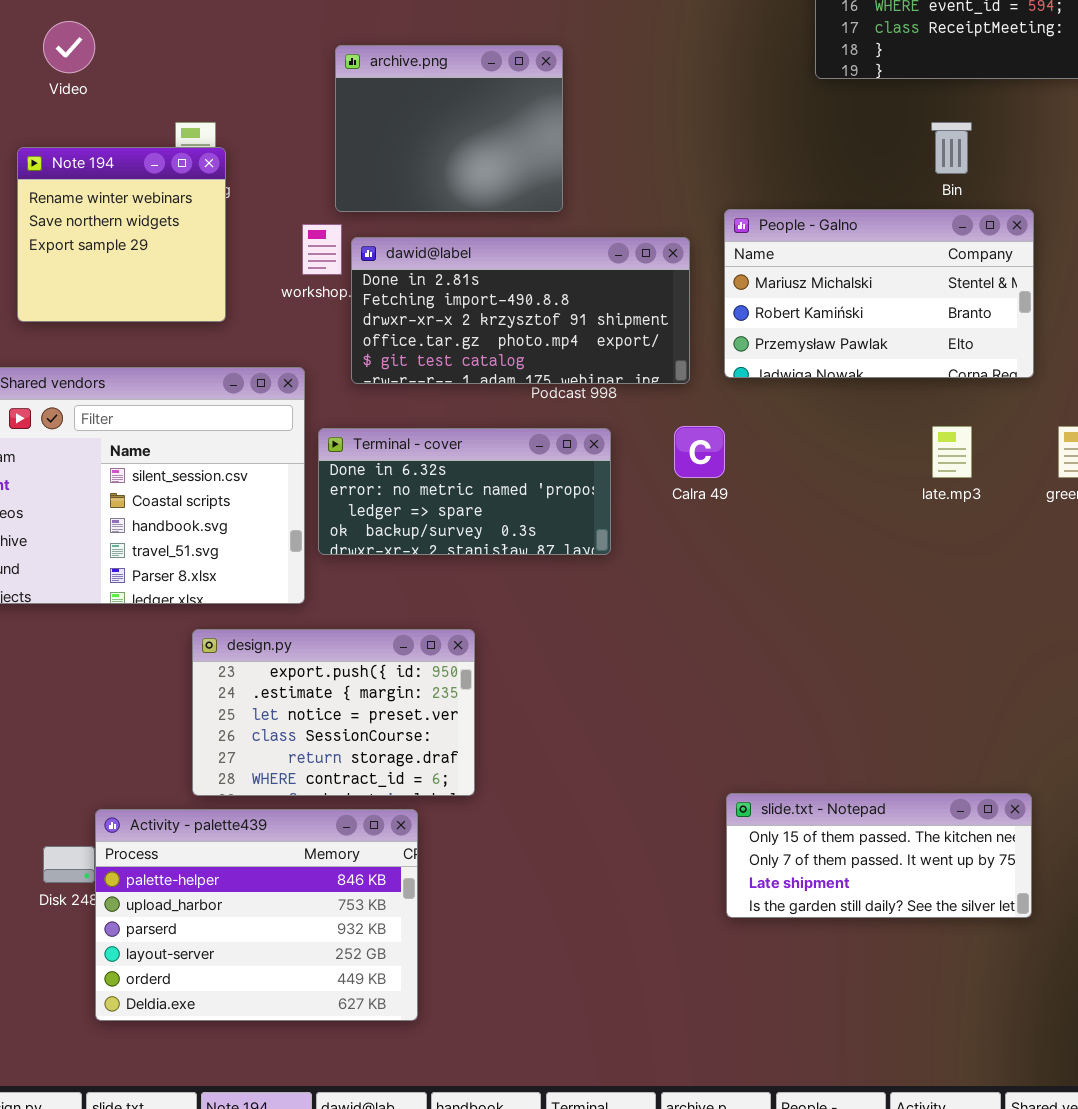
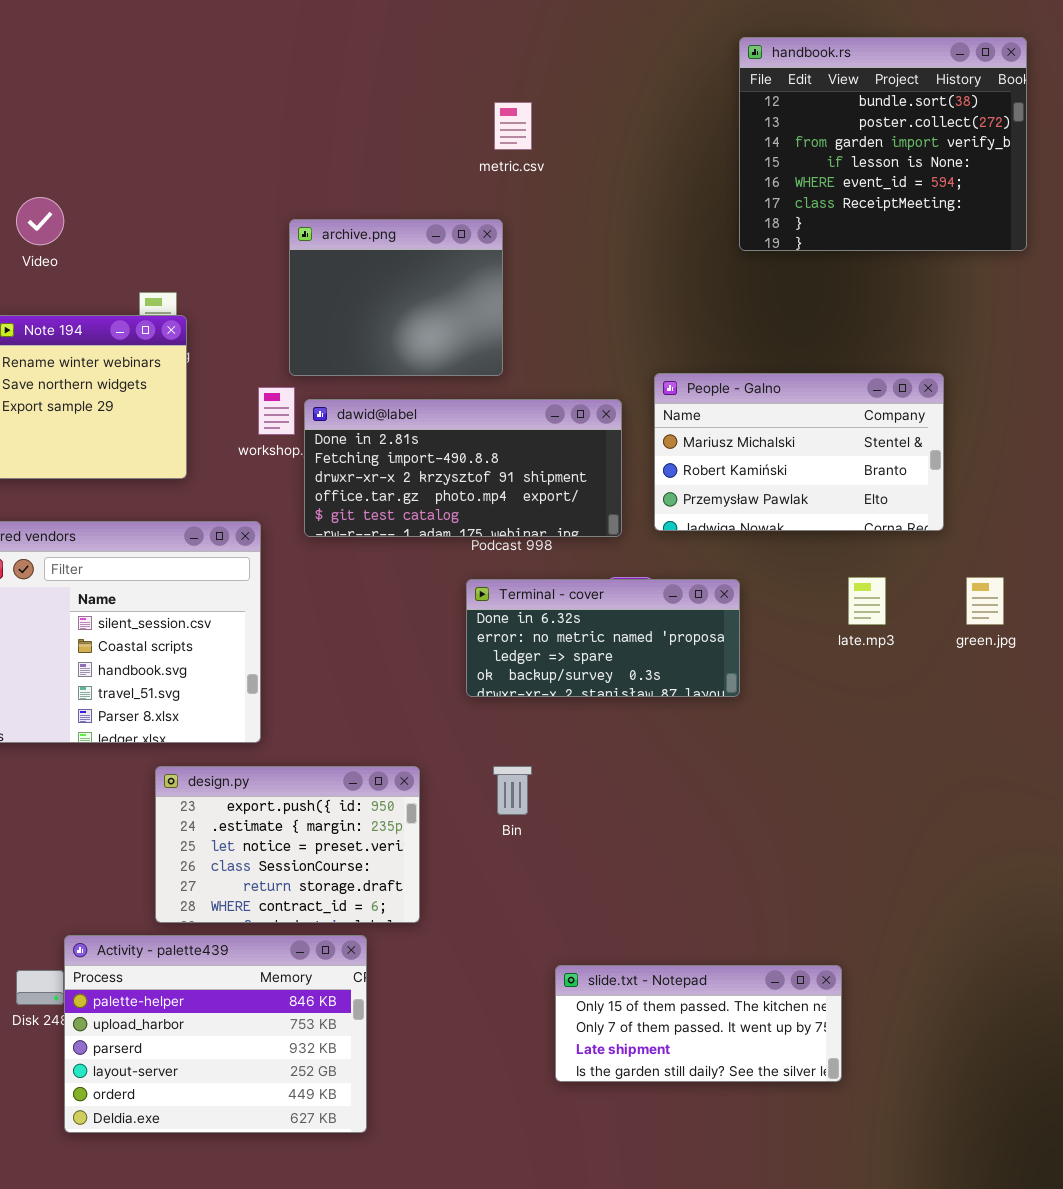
Bin: [931,122,972,174] -> [493,766,532,815], moved
Terminal - cover: [318,428,611,555] -> [466,579,740,697], moved
slide.txt - Notepad: [726,793,1032,918] -> [555,965,842,1082], moved

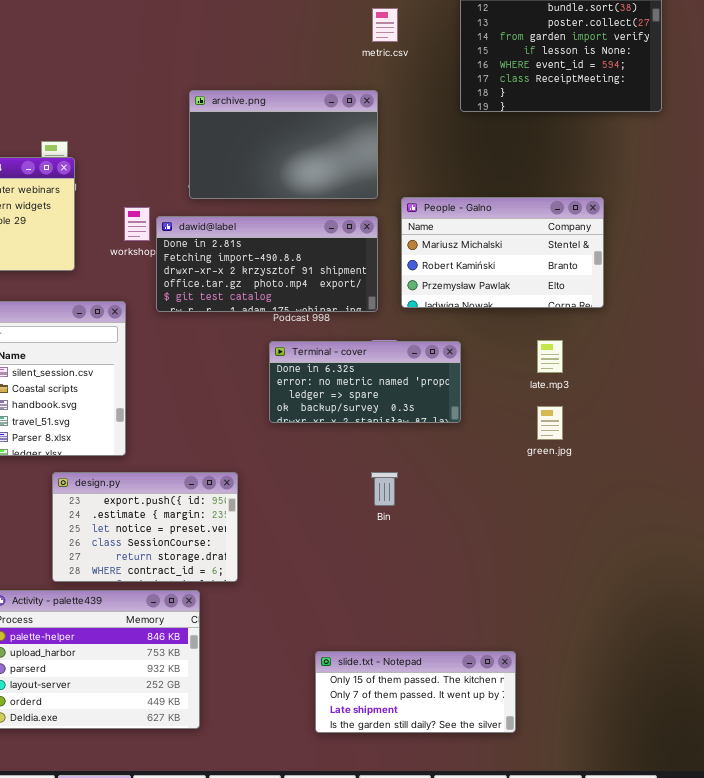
metric.csv: [494,102,532,150] -> [372,8,398,42], moved
archive.png: [289,219,503,376] -> [189,90,378,199], moved, resized
green.jpg: [966,577,1004,625] -> [537,406,563,440], moved
Bin: [493,766,532,815] -> [371,472,398,506], moved
slide.txt - Notepad: [555,965,842,1082] -> [315,651,516,733], moved

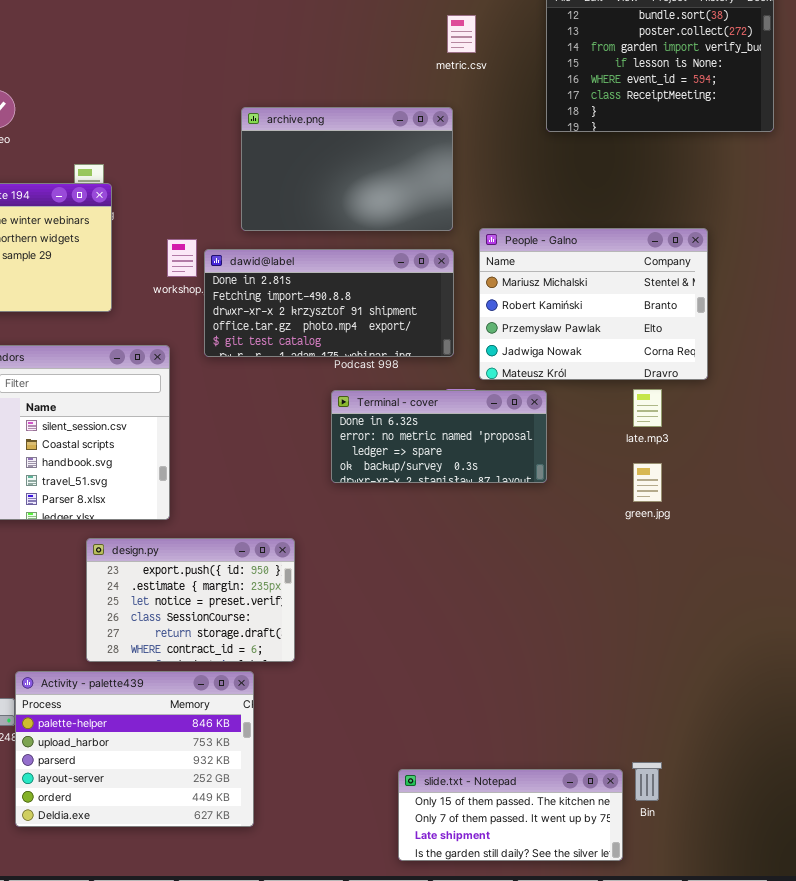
People - Galno: [401,197,604,308] -> [479,228,708,380], resized
Bin: [371,472,398,506] -> [632,762,662,801], moved
slide.txt - Notepad: [315,651,516,733] -> [398,769,623,861], moved

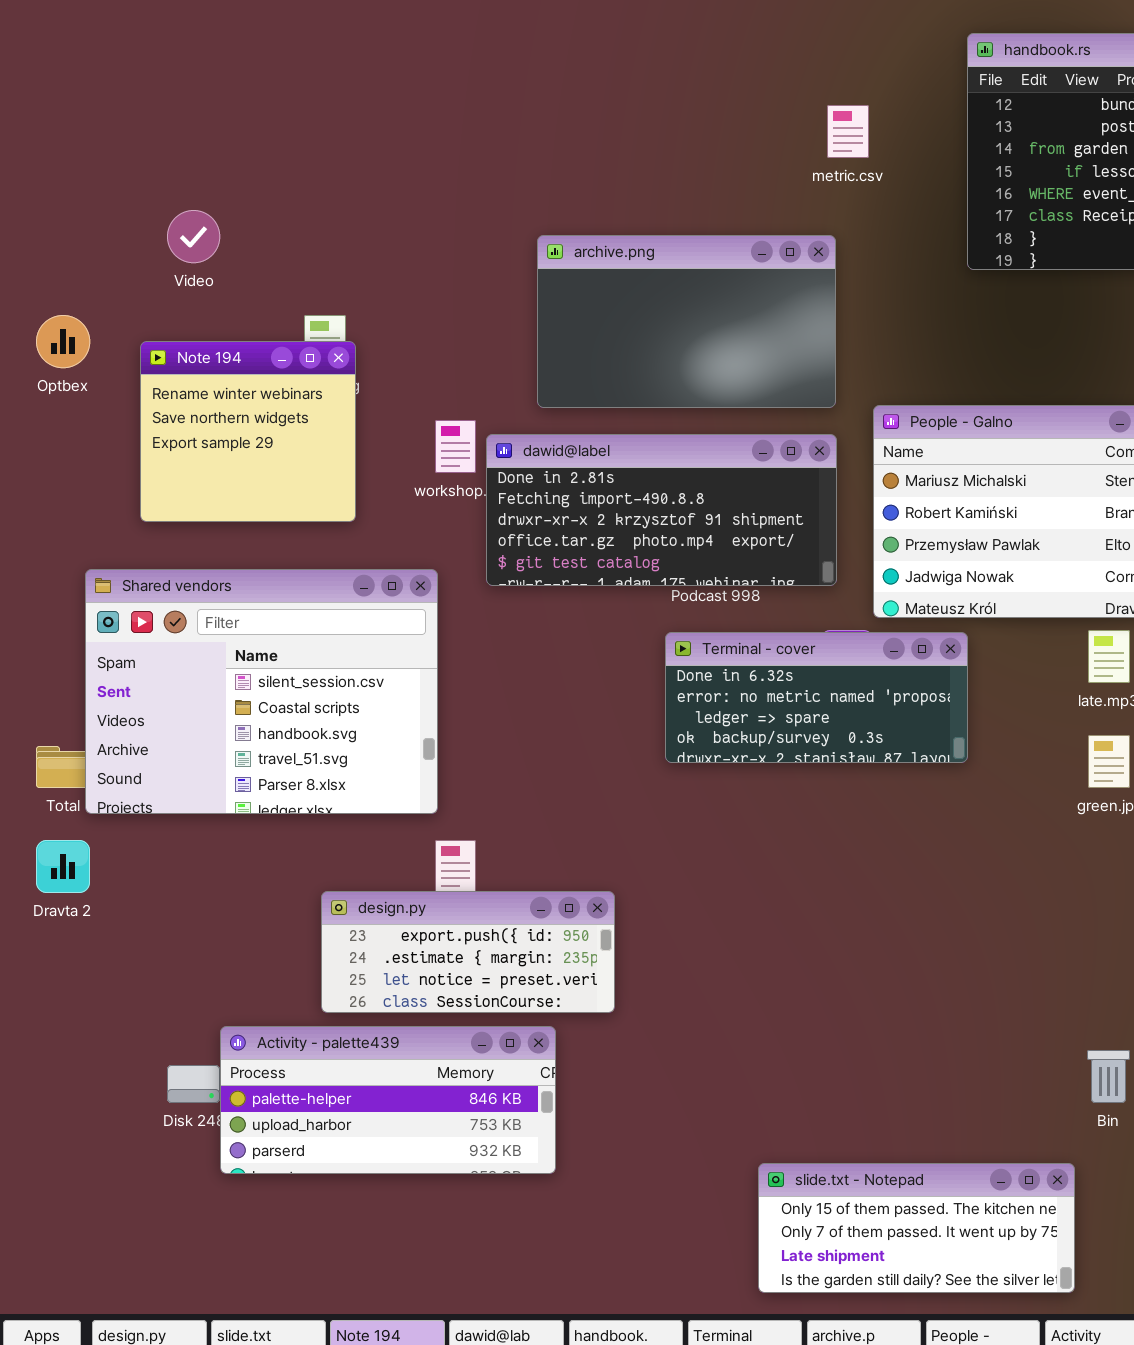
design.py: [86,538,295,662] -> [321,891,615,1013], resized
Activity - palette439: [15,671,254,827] -> [220,1026,556,1174], resized
Bin: [632,762,662,801] -> [1087,1050,1130,1103], moved

